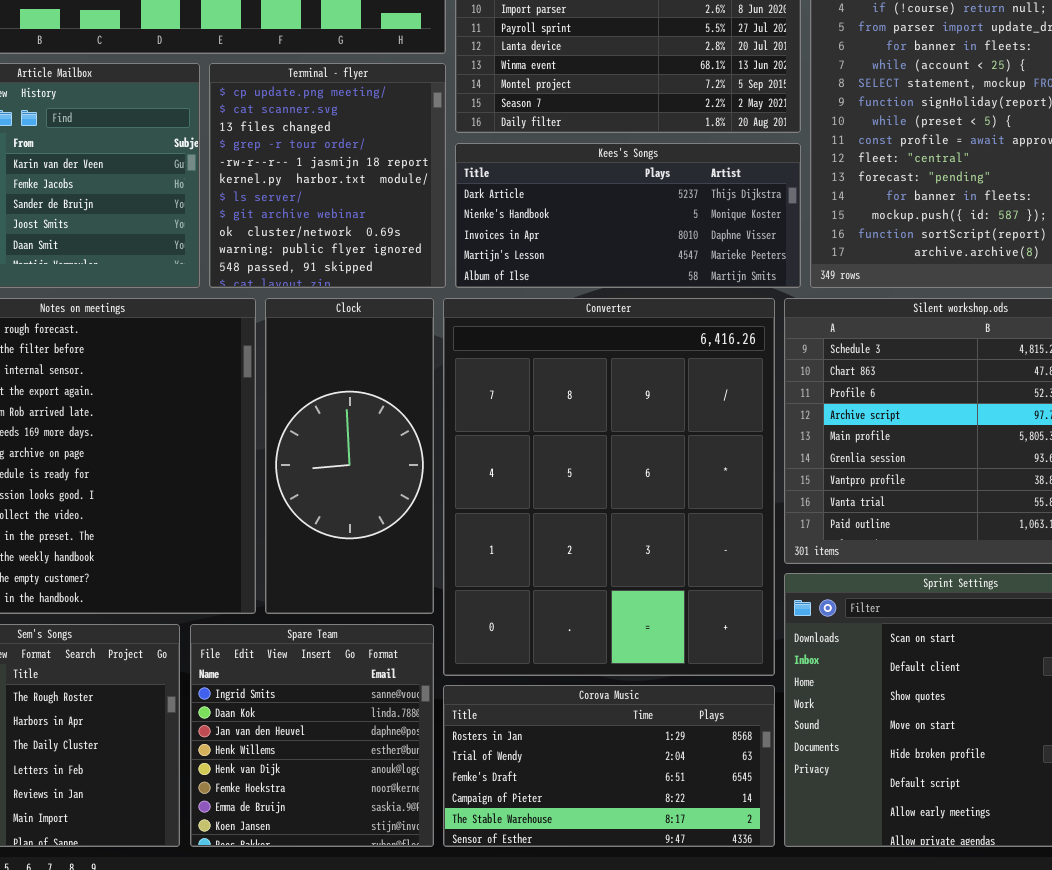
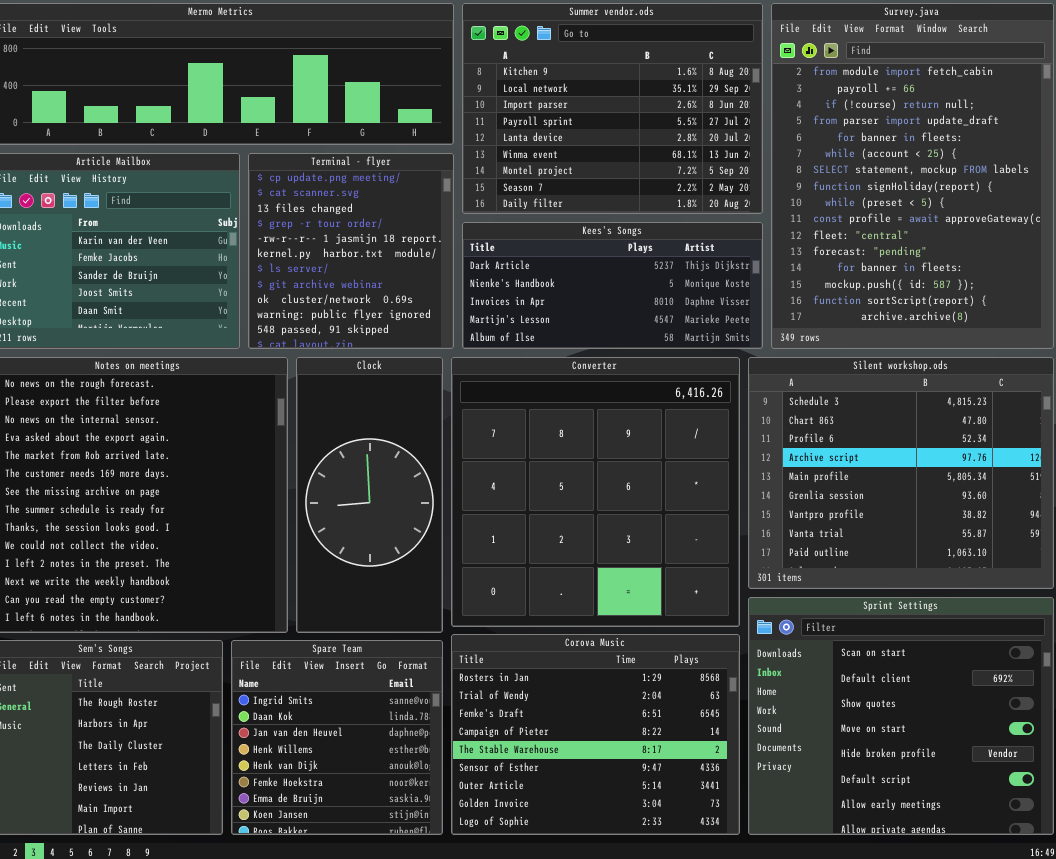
Converter: [443,298,775,676] -> [451,357,740,627], resized
Corova Music: [443,685,775,847] -> [451,634,740,835], resized

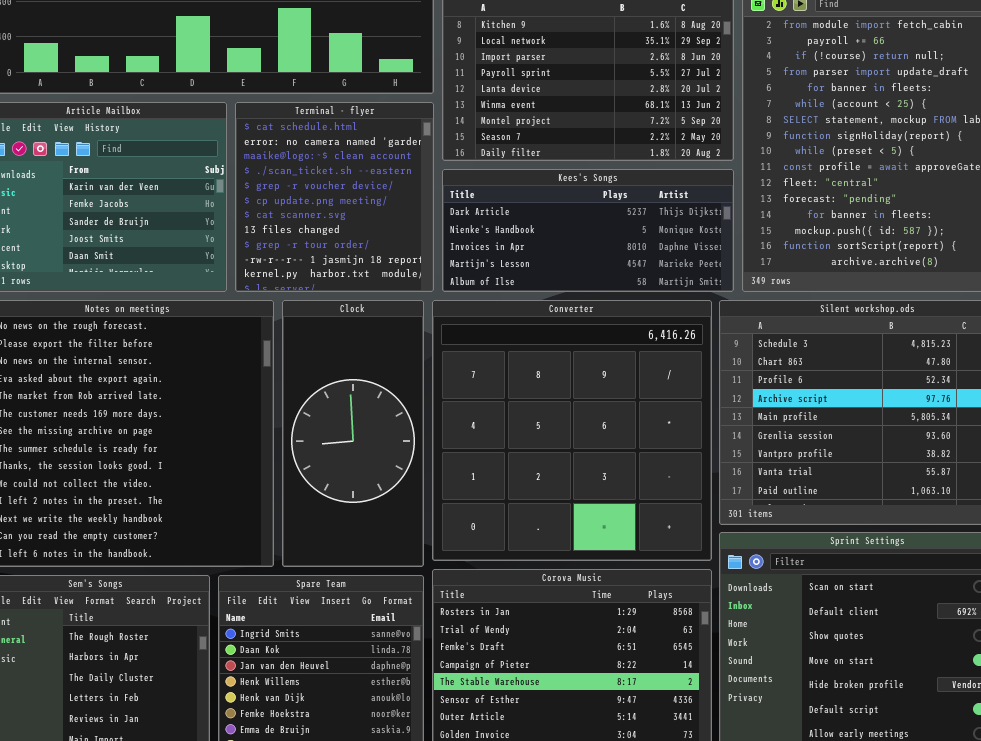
Terminal - flyer: [248,153,454,349] -> [235,102,434,292], scrolled up 5 rows

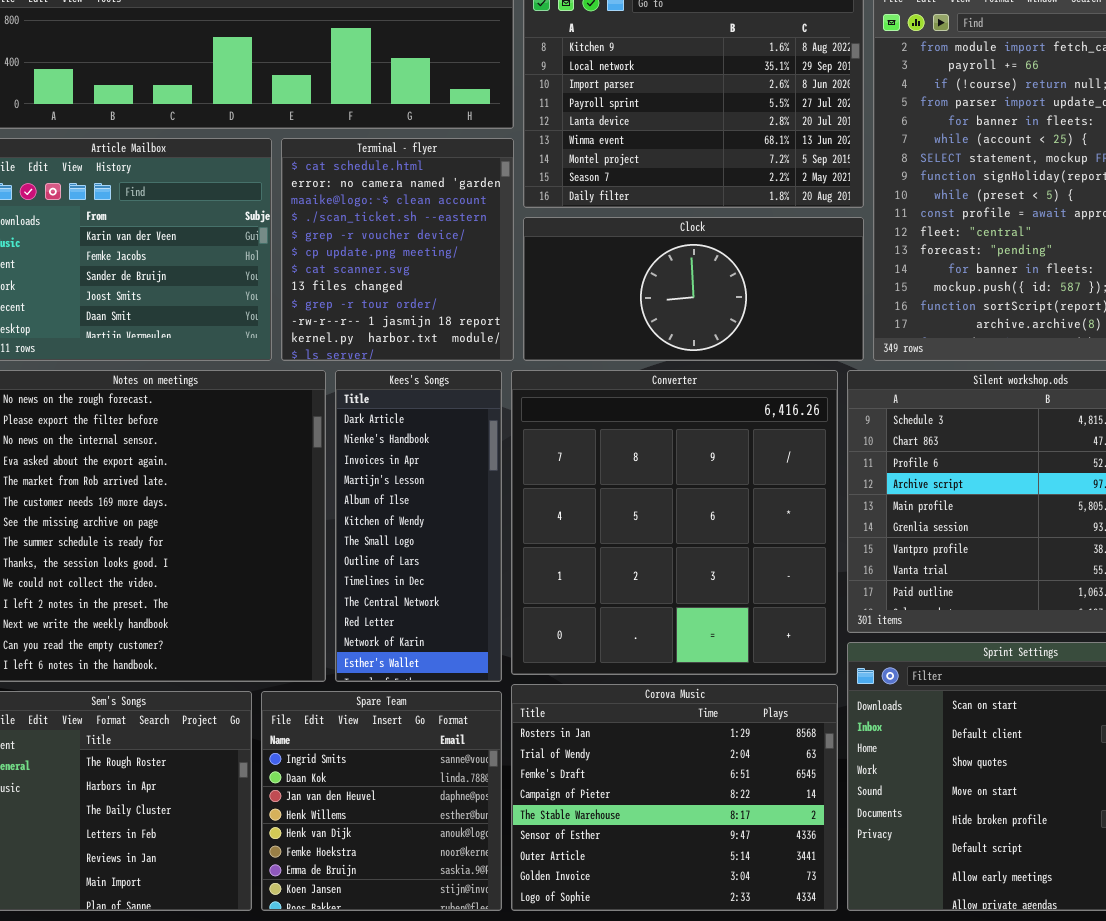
Kees's Songs: [442,169,734,292] -> [335,370,502,682], moved, resized
Clock: [282,300,424,567] -> [523,217,864,361], moved, resized

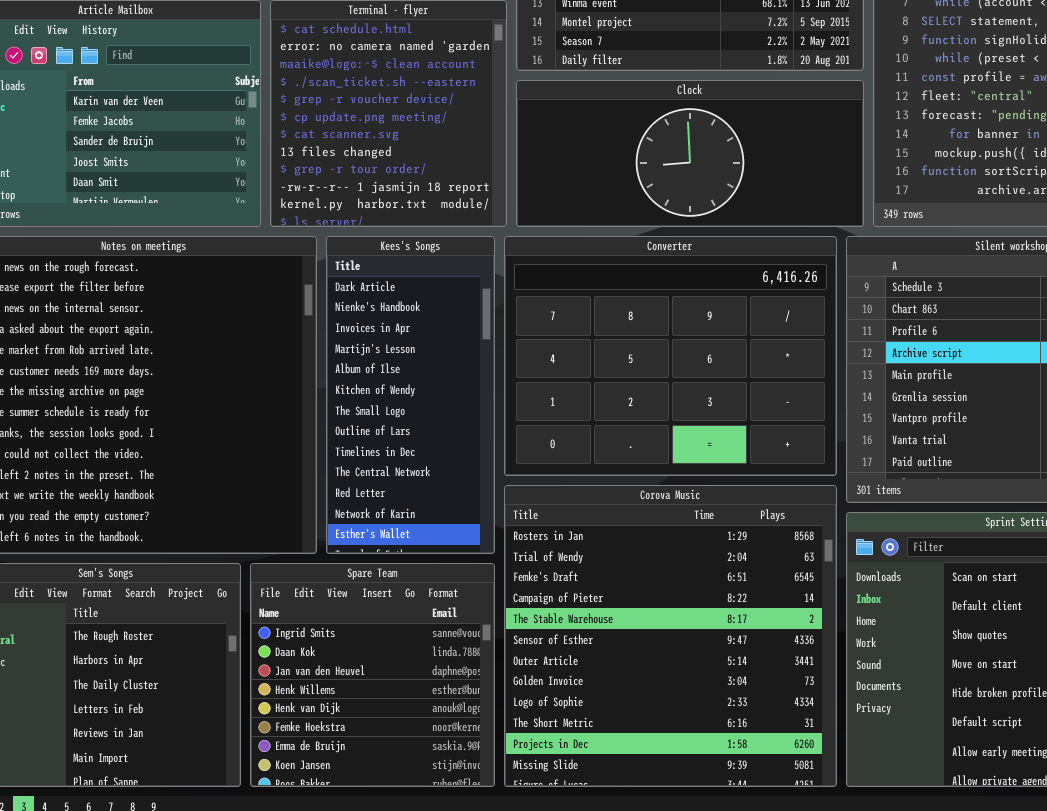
Converter: [511,370,838,675] -> [504,236,837,476], resized
Corova Music: [511,684,838,911] -> [504,485,837,787], resized

